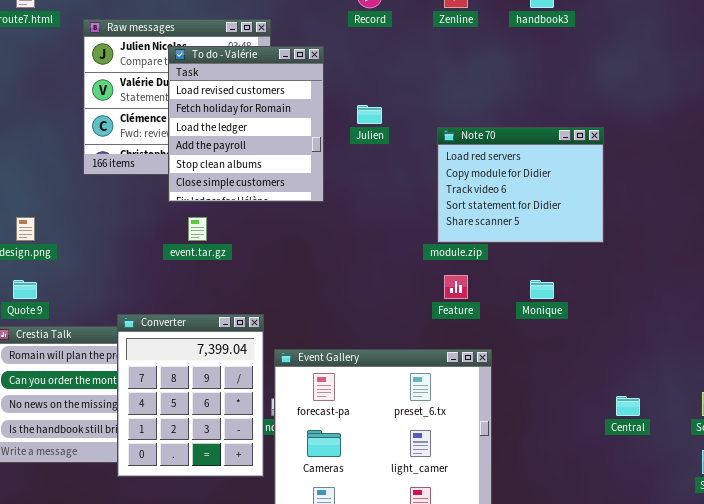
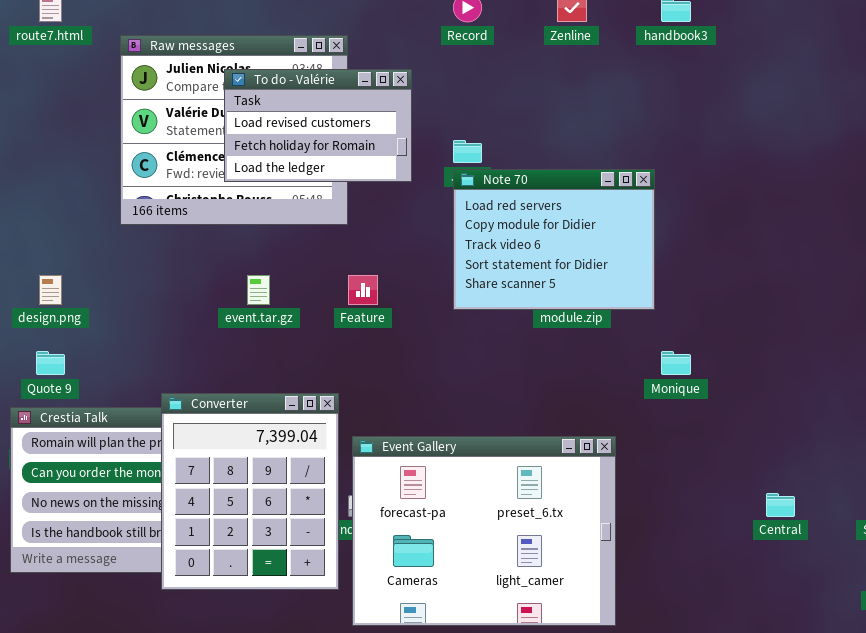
To do - Valérie: [168,46,324,202] -> [224,69,412,182], resized
Note 70: [437,127,604,243] -> [453,169,655,310], moved
Feature: [444,275,468,299] -> [348,275,378,305], moved

